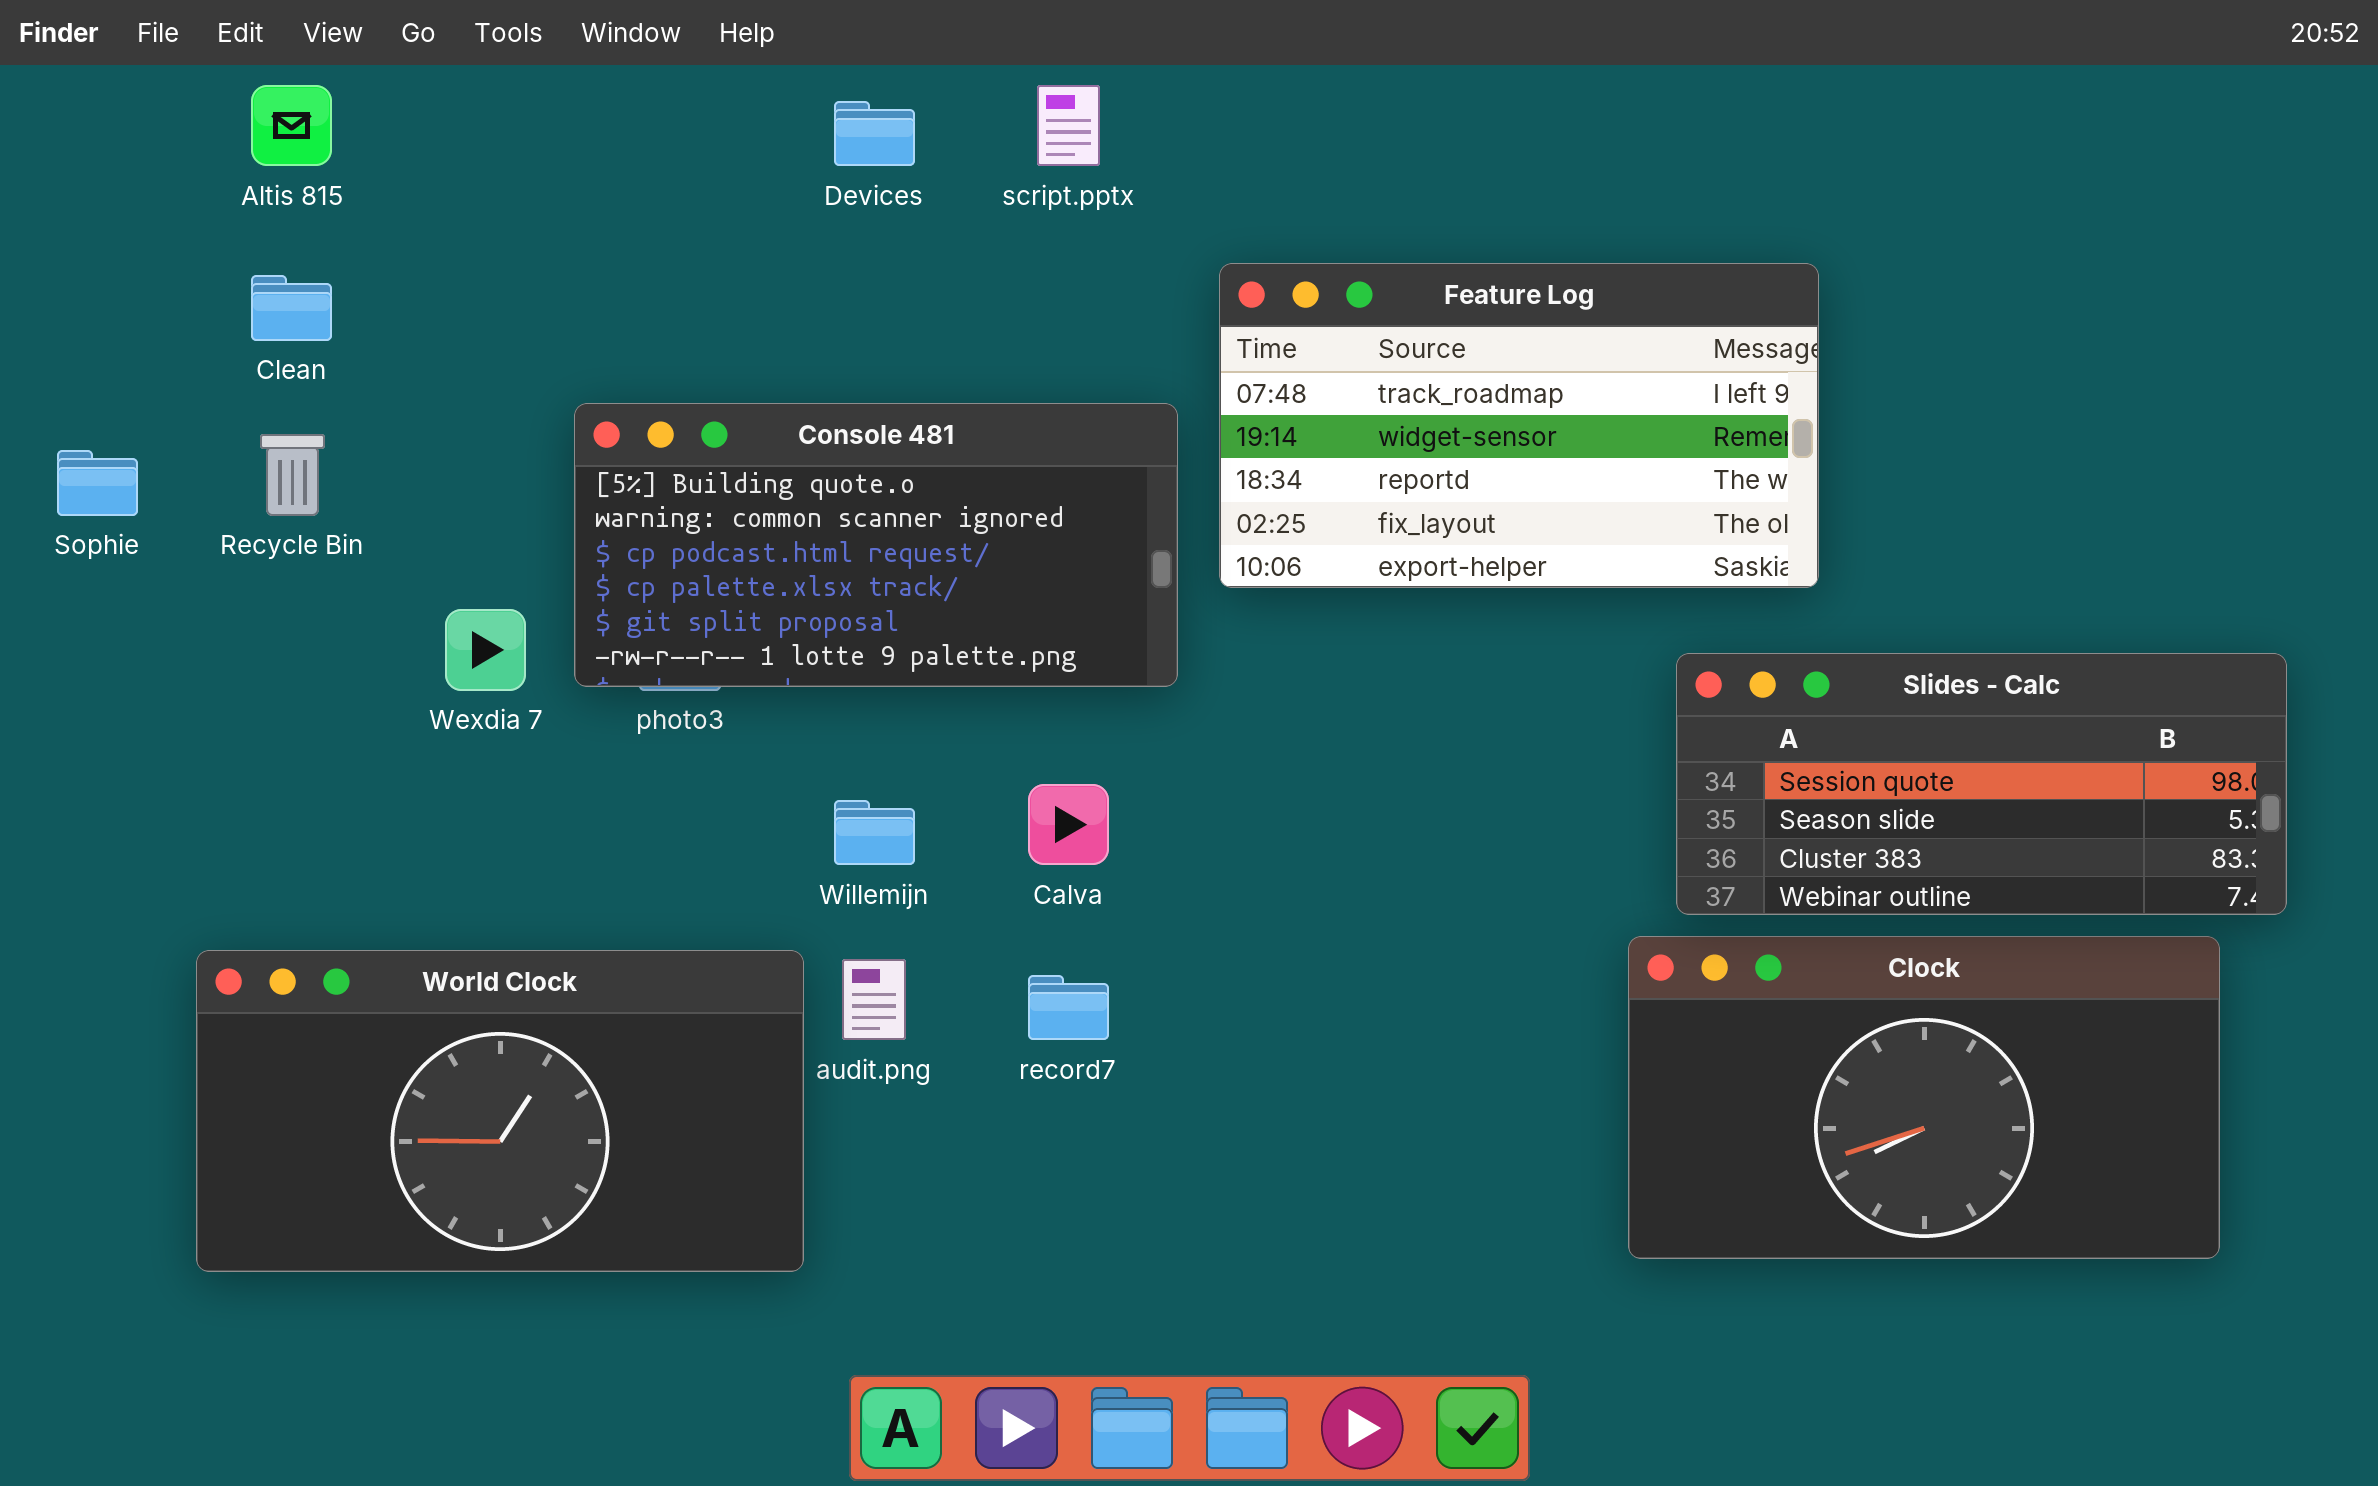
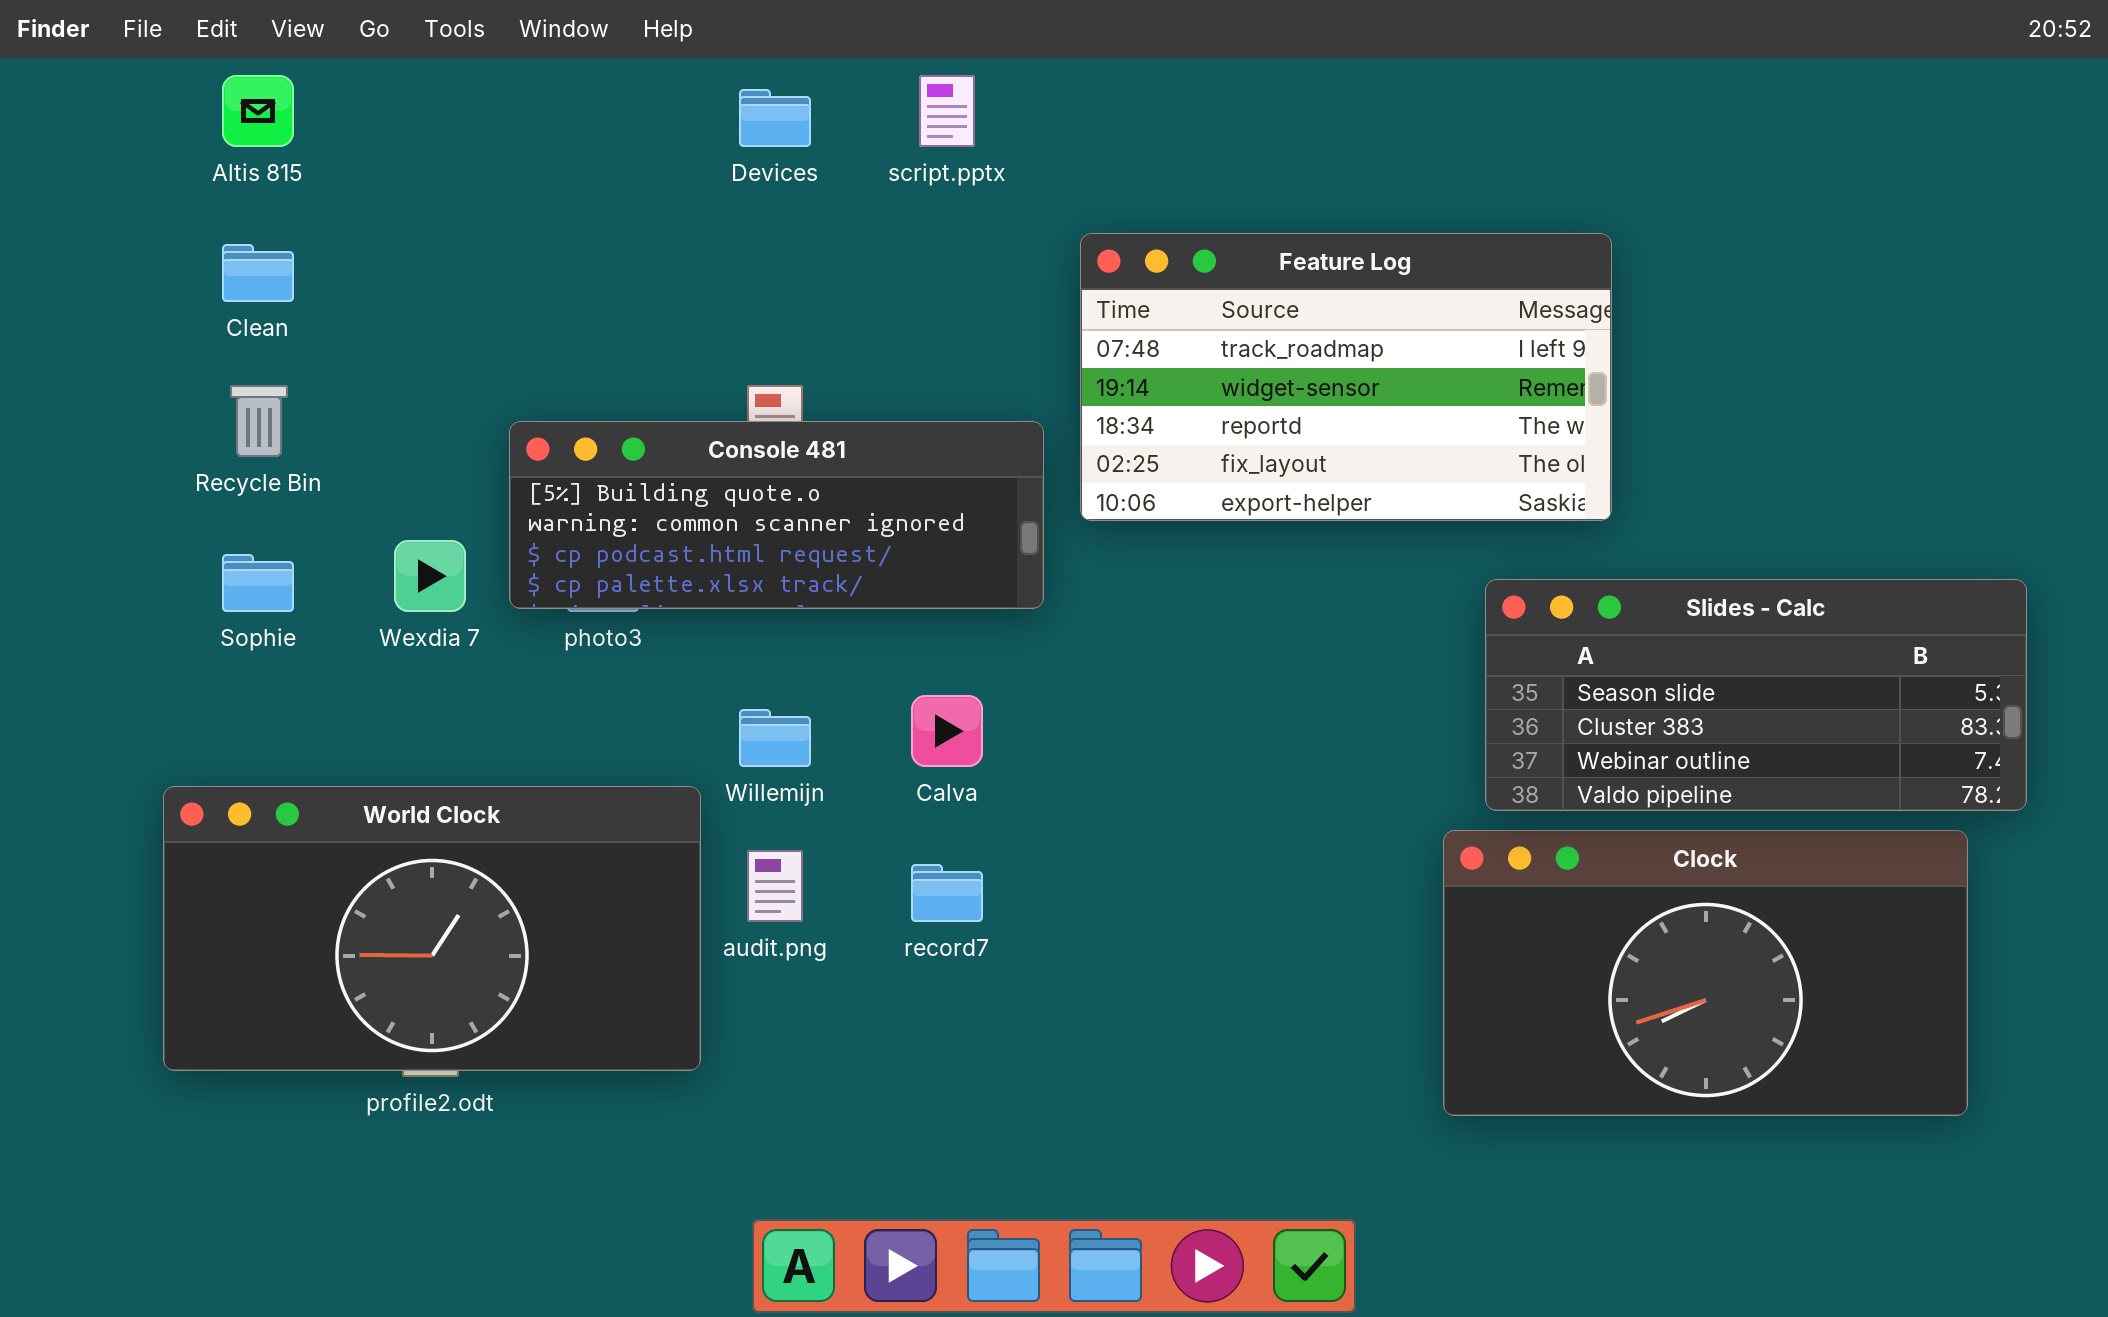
Console 481: [574,403,1178,687] -> [509,421,1044,609], resized
Sophie: [57,450,138,516] -> [222,554,294,612], moved
Slides - Calc: [1676,653,2287,915] -> [1485,579,2027,811], scrolled down 1 row
World Clock: [196,950,804,1272] -> [163,786,701,1071], moved

